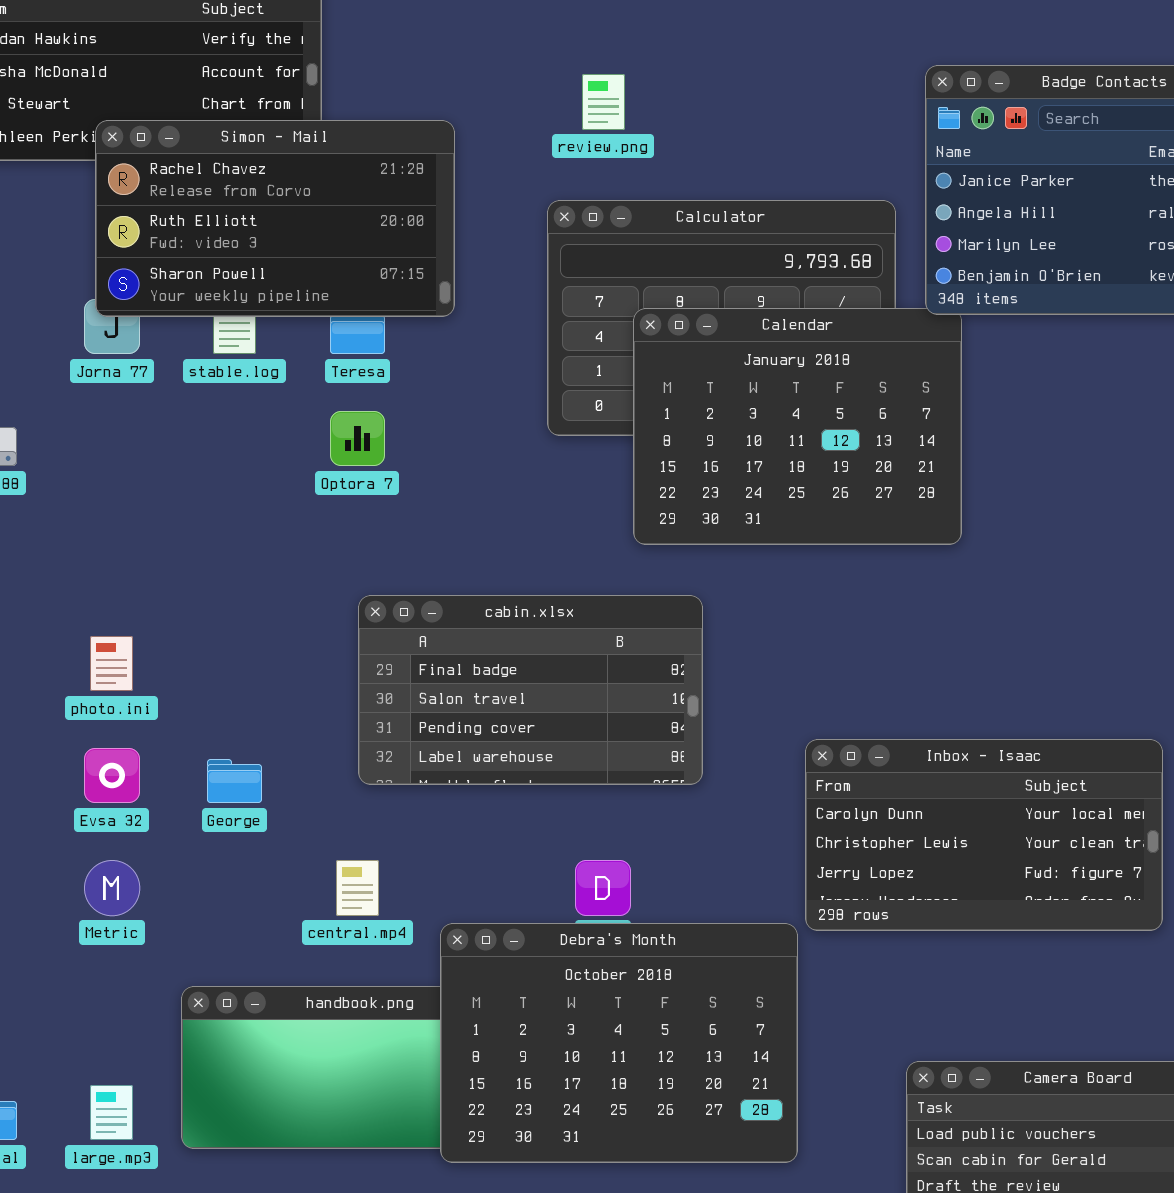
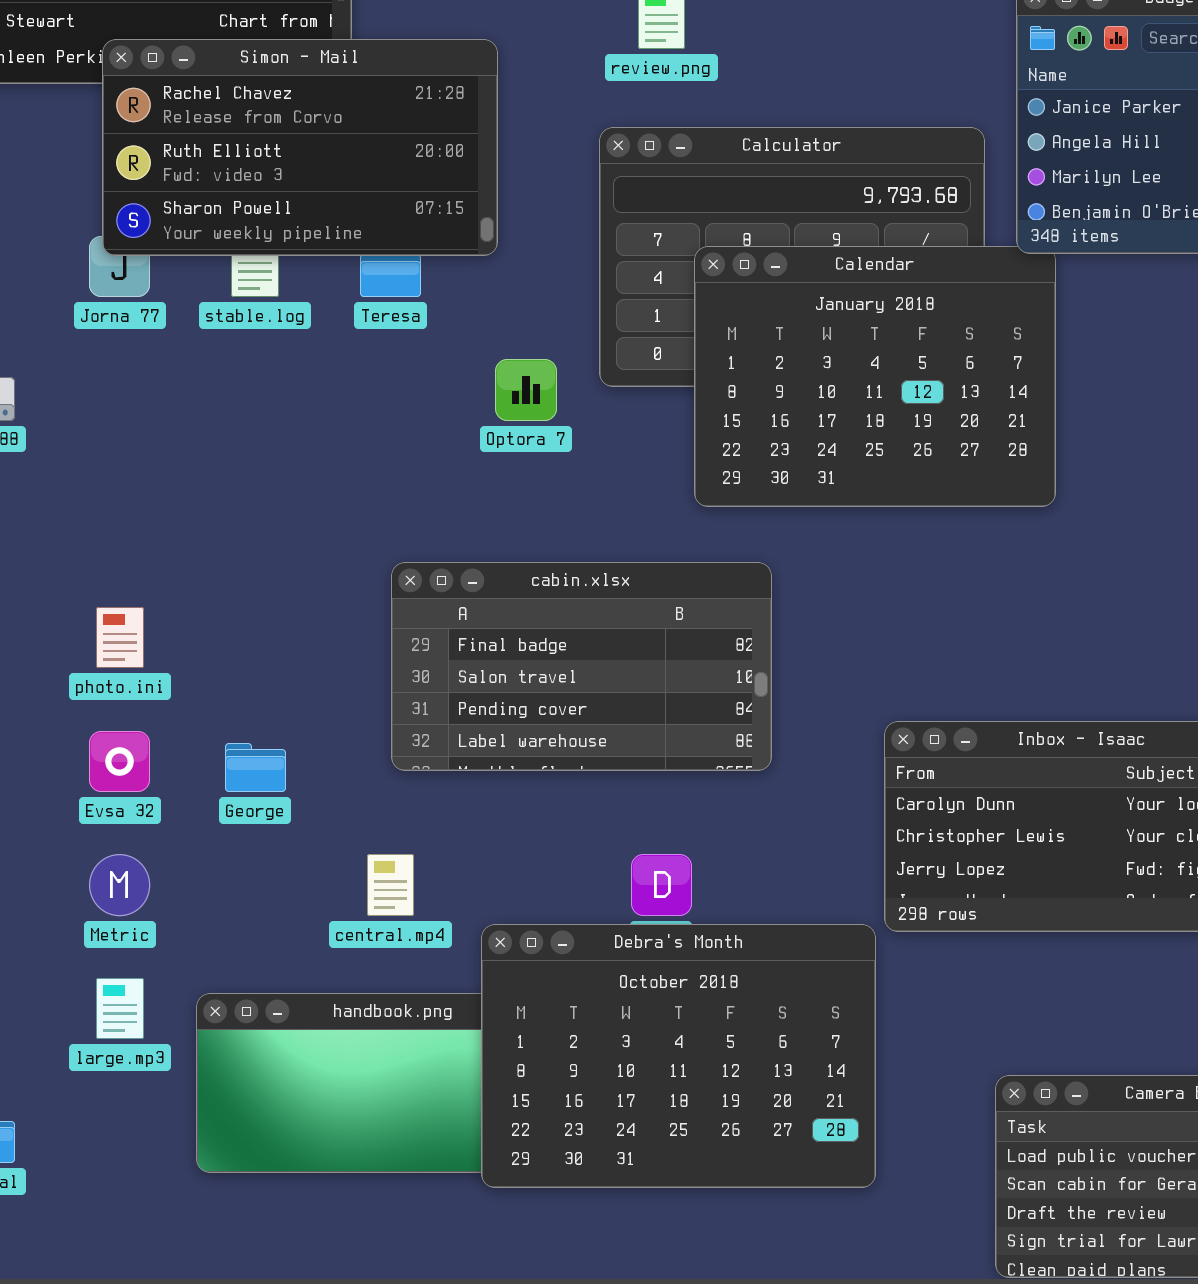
Optora 7: [330,411,385,466] -> [495,359,557,421], moved
large.mp3: [90,1085,133,1140] -> [96,978,144,1039], moved

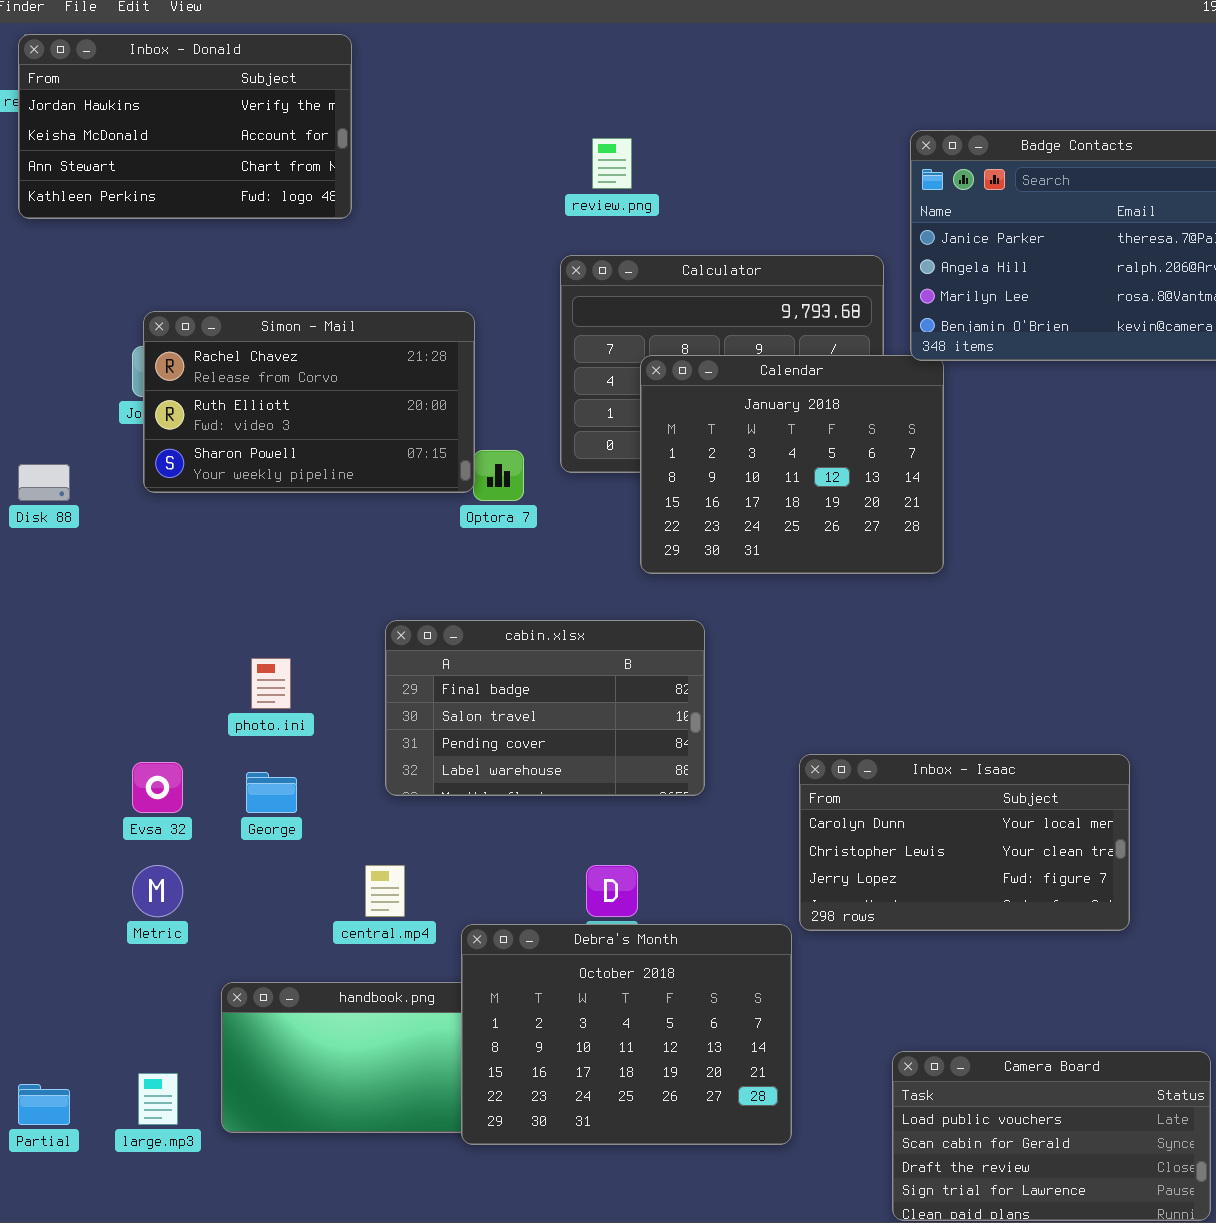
Simon - Mail: [102,39,498,256] -> [143,311,475,493], moved
photo.ini: [96,607,144,668] -> [251,658,291,709], moved
large.mp3: [96,978,144,1039] -> [138,1073,178,1125], moved

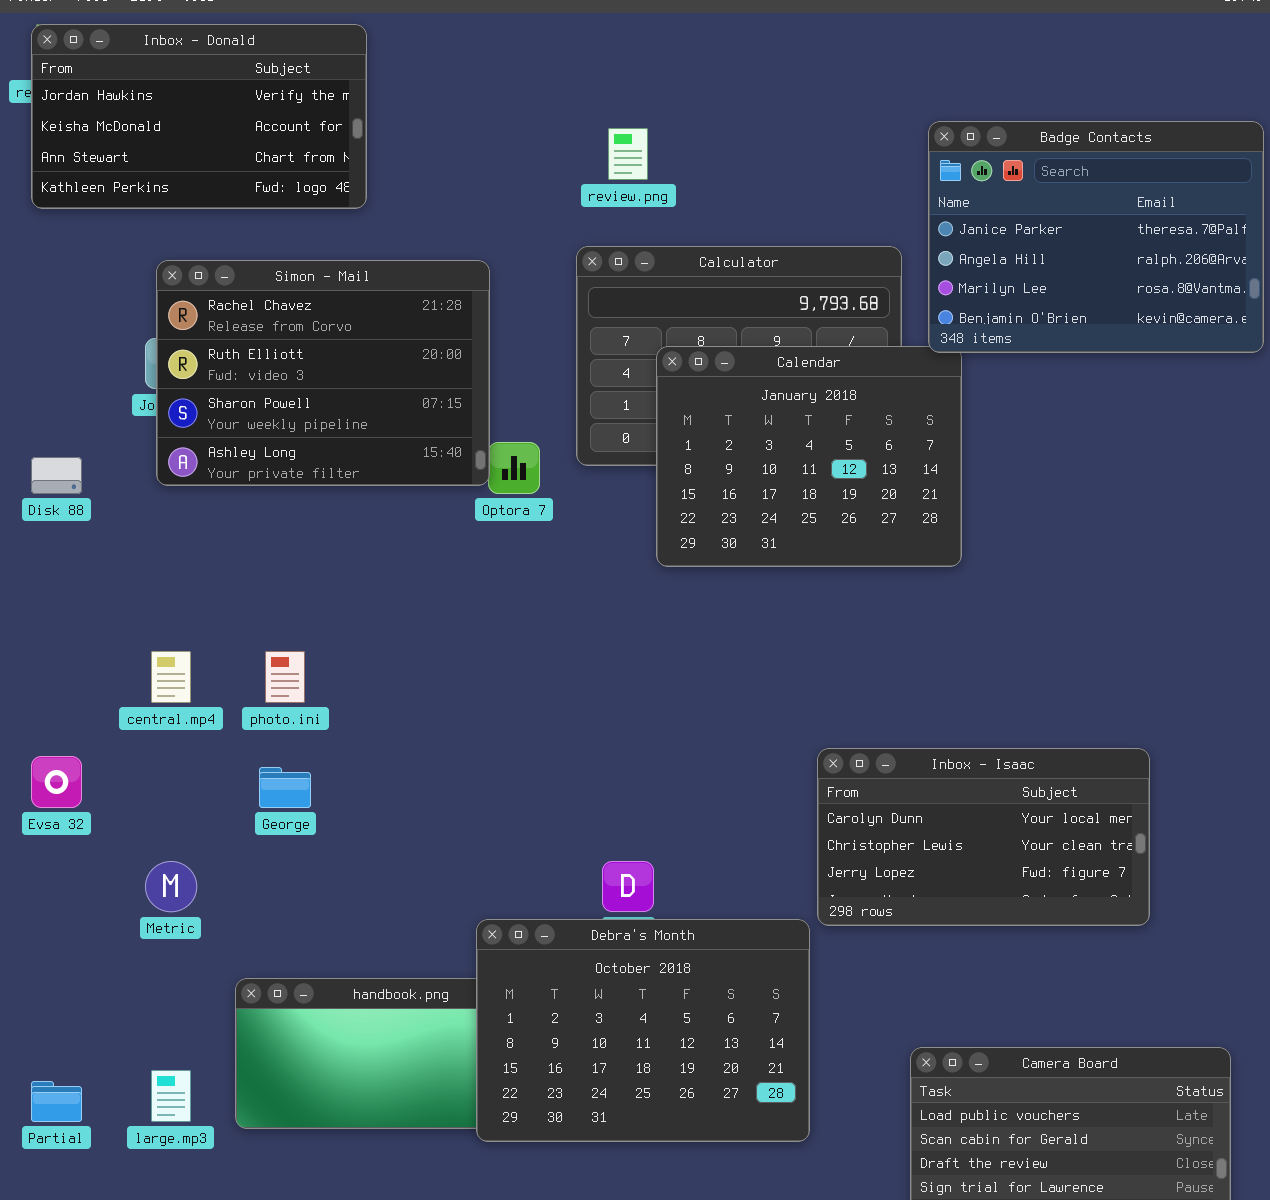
Simon - Mail: [143,311,475,493] -> [156,260,490,486], resized
cabin.xlsx: [385,620,705,796] -> none, closed
Evsa 32: [132,762,183,813] -> [31,756,82,808], moved
central.mp4: [365,865,405,917] -> [151,651,191,703], moved

